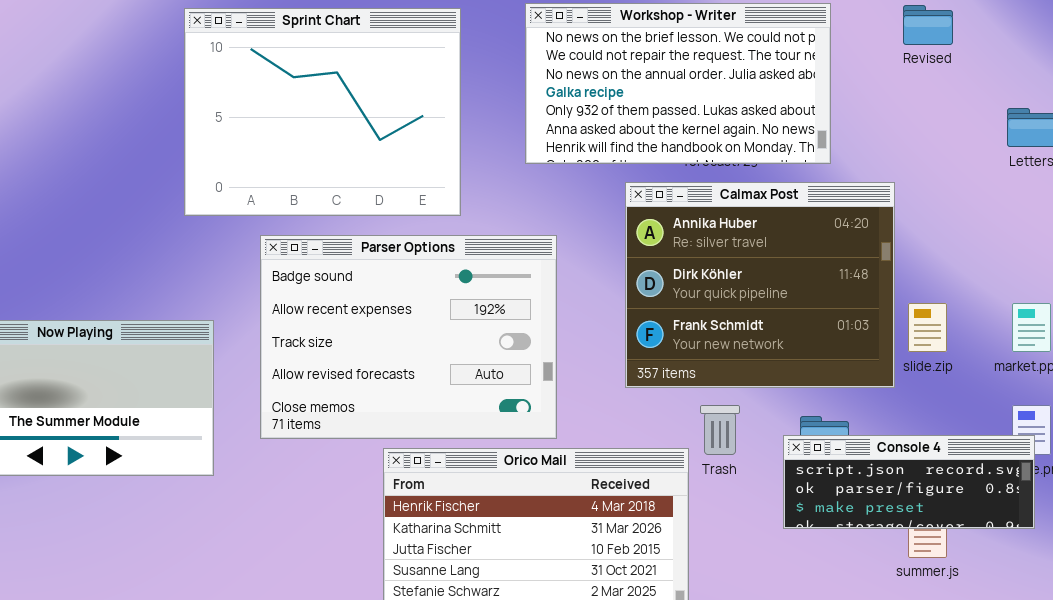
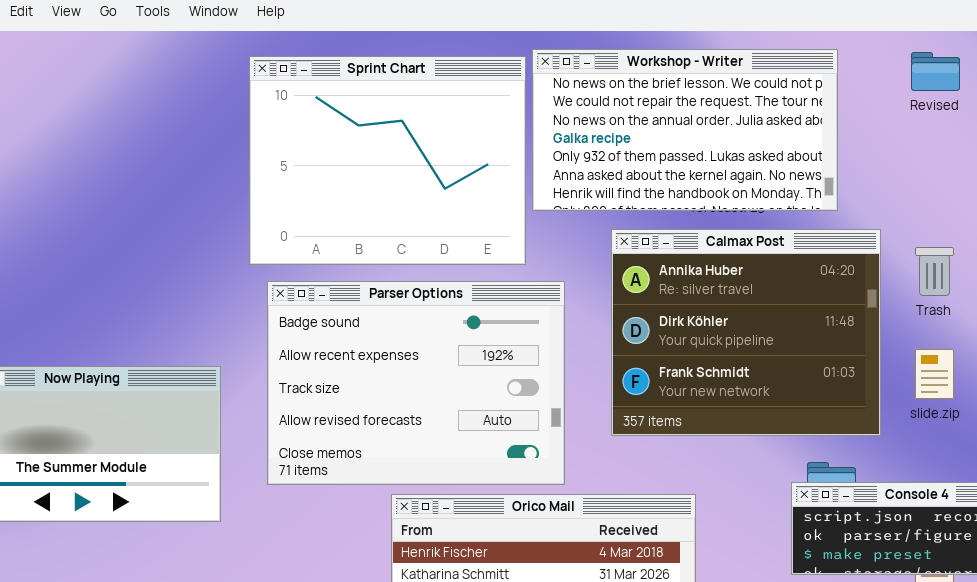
Sprint Chart: [184,8,461,216] -> [249,56,526,265], moved
Calmax Post: [625,182,895,388] -> [611,229,881,436], moved
Trash: [700,405,740,455] -> [915,247,954,296], moved

